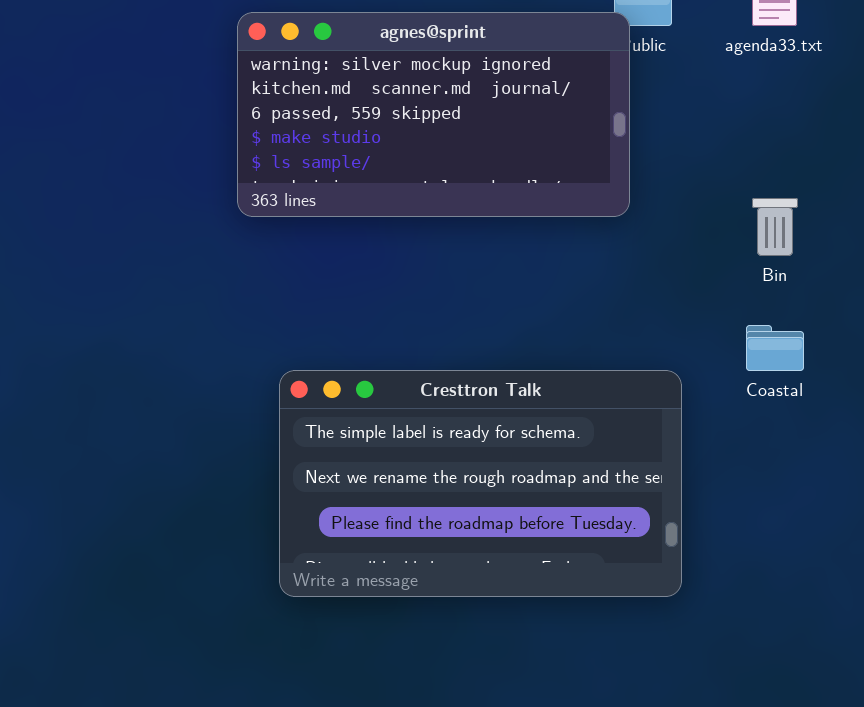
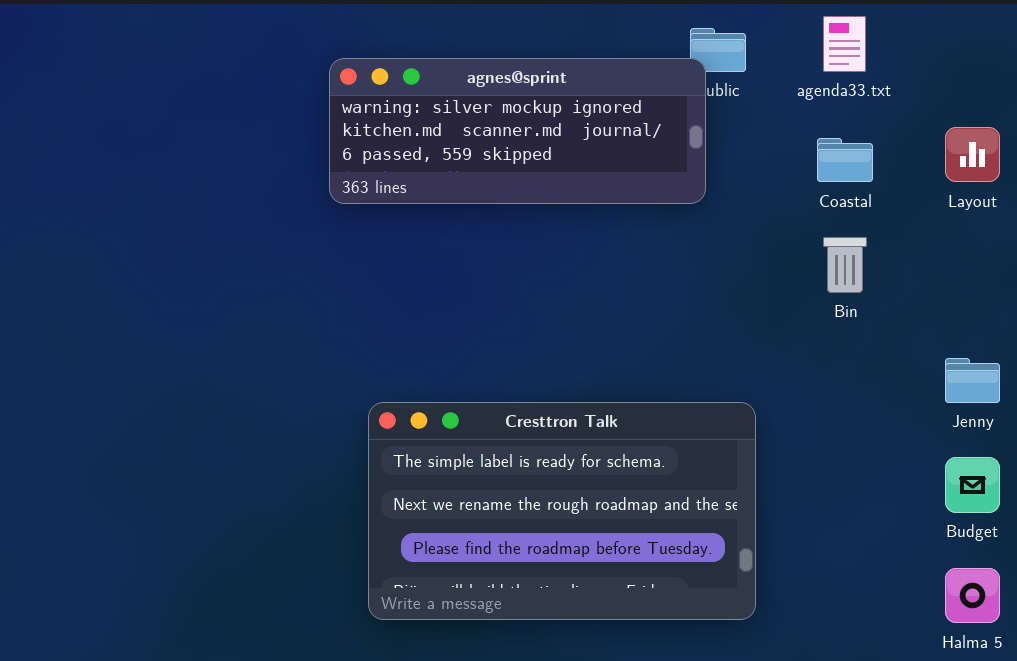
agnes@sprint: [237,12,630,217] -> [329,58,706,204], resized
Coastal: [746,325,804,371] -> [817,138,873,182], moved

